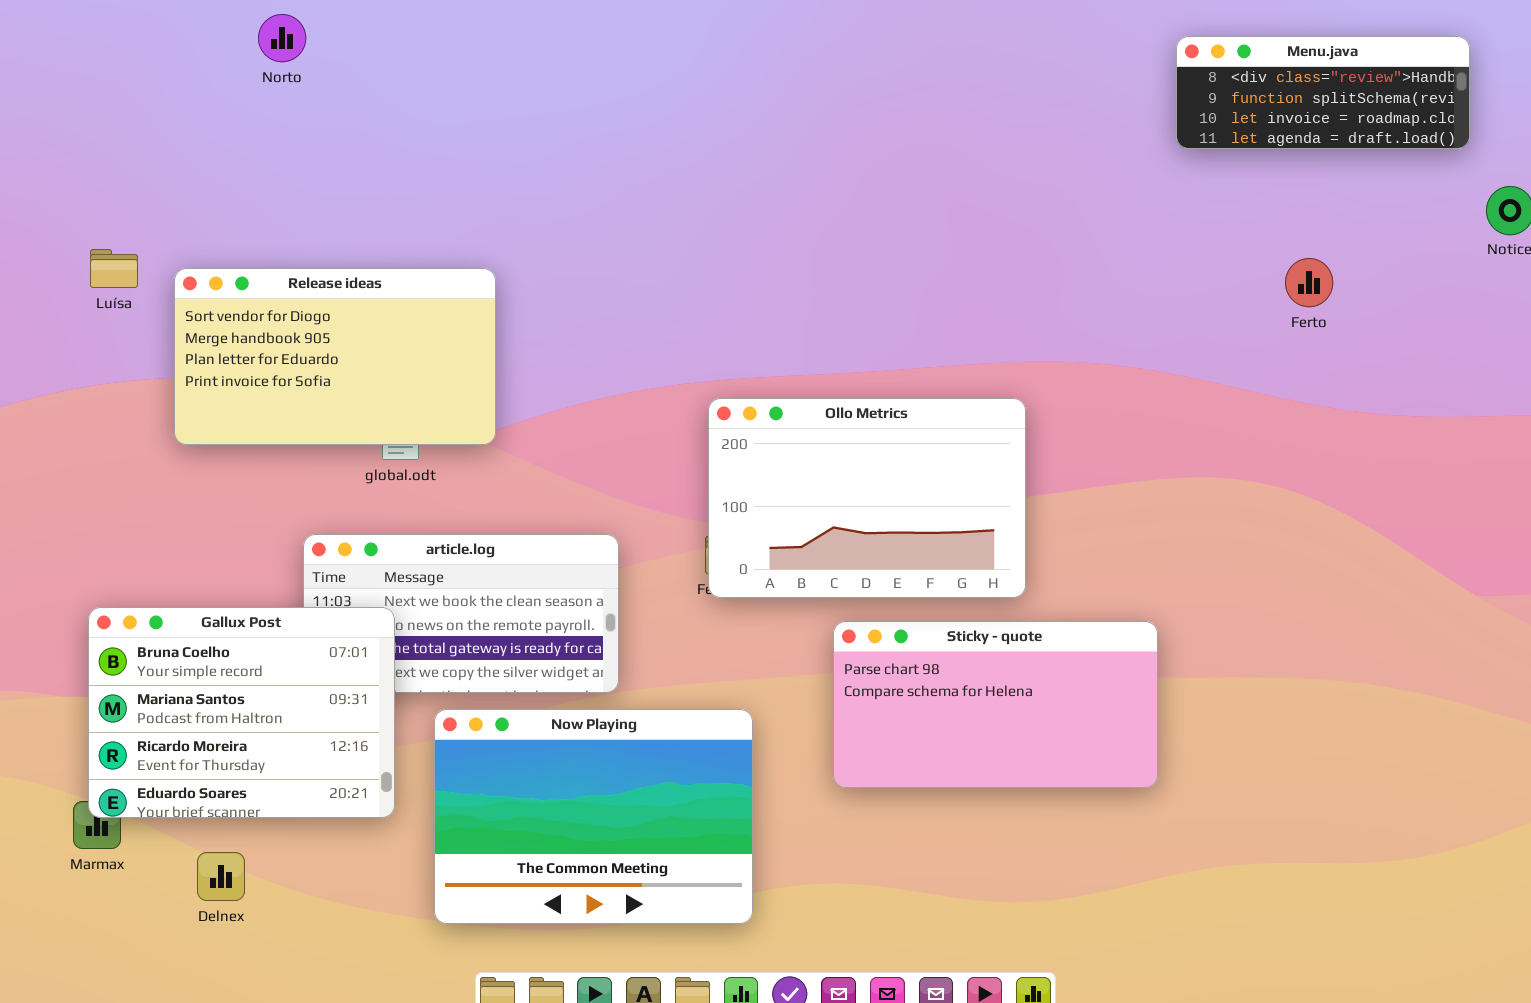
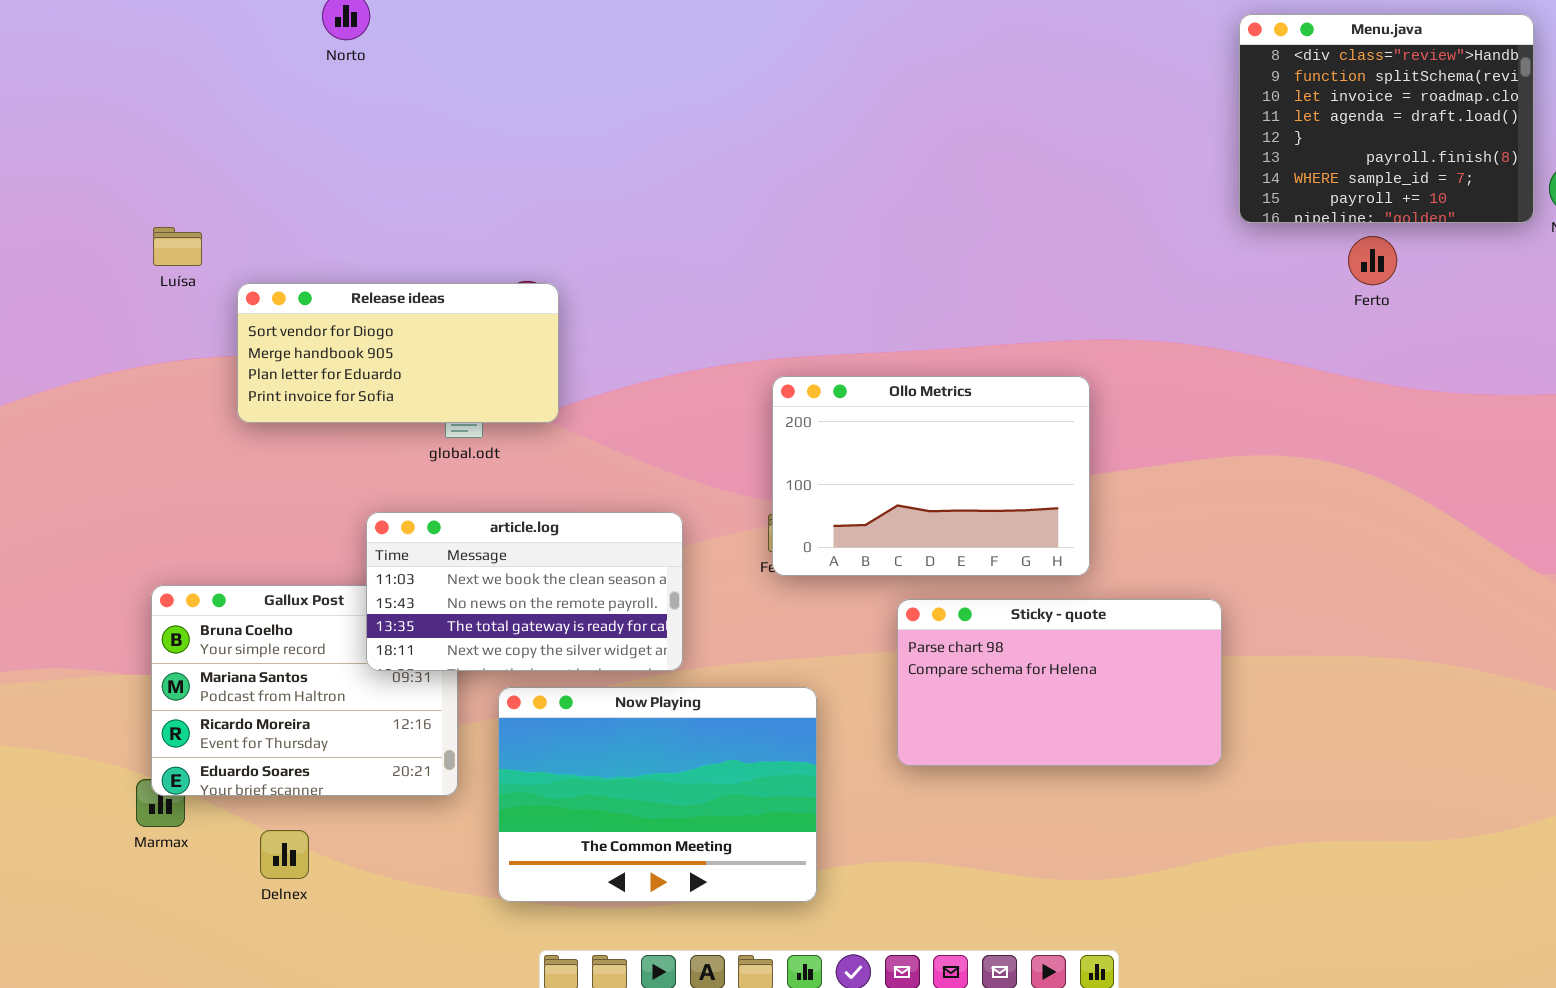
Menu.java: [1176,36,1470,149] -> [1239,14,1534,223], resized
Release ideas: [174,268,496,445] -> [237,283,559,423], resized
article.log: [303,534,619,693] -> [366,512,683,671], raised

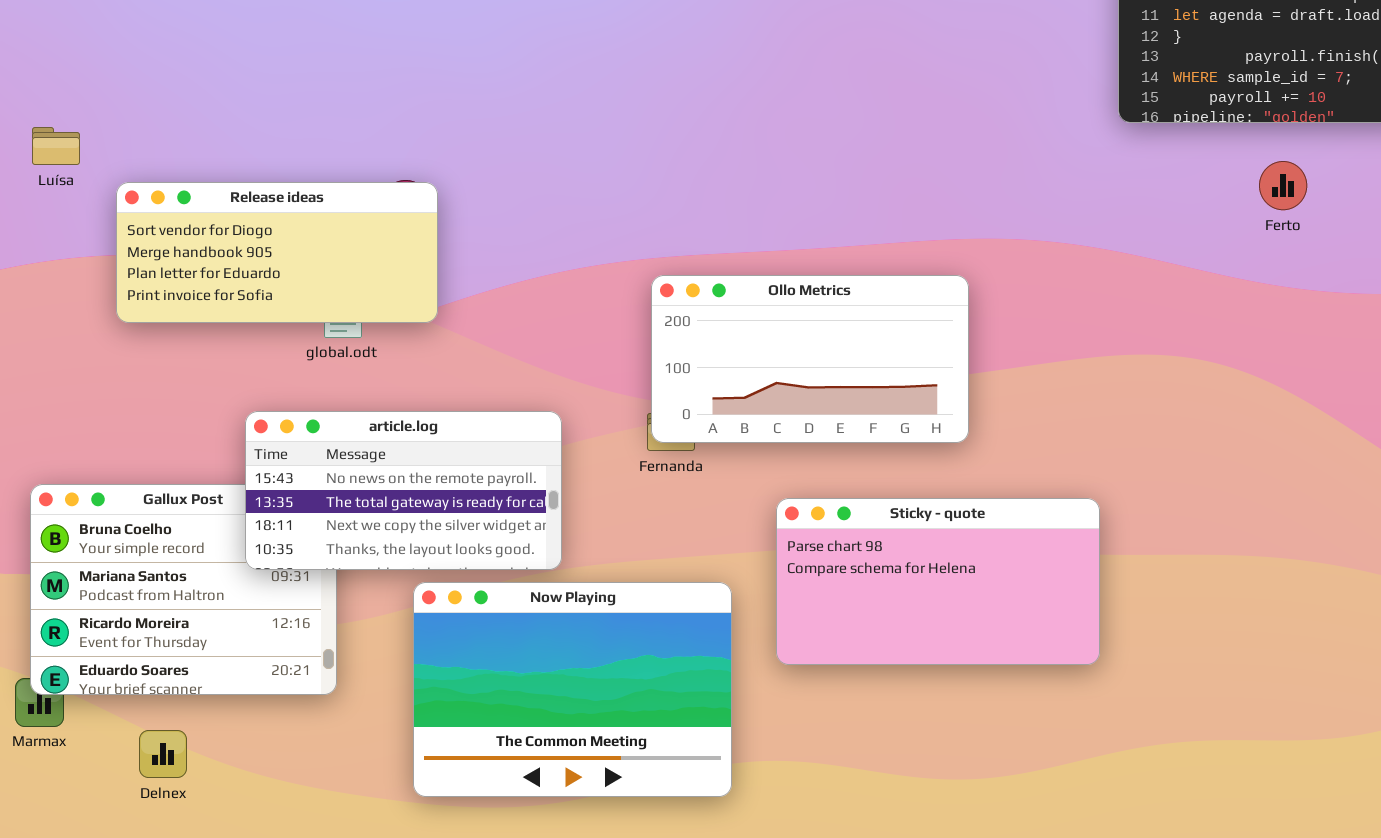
Ferto: [1348,236,1397,285] -> [1259,161,1307,210], moved
Ollo Metrics: [772,376,1090,576] -> [651,275,969,443], resized
article.log: [366,512,683,671] -> [245,411,562,570], scrolled down 1 row
Now Playing: [498,687,817,902] -> [413,582,732,797], moved

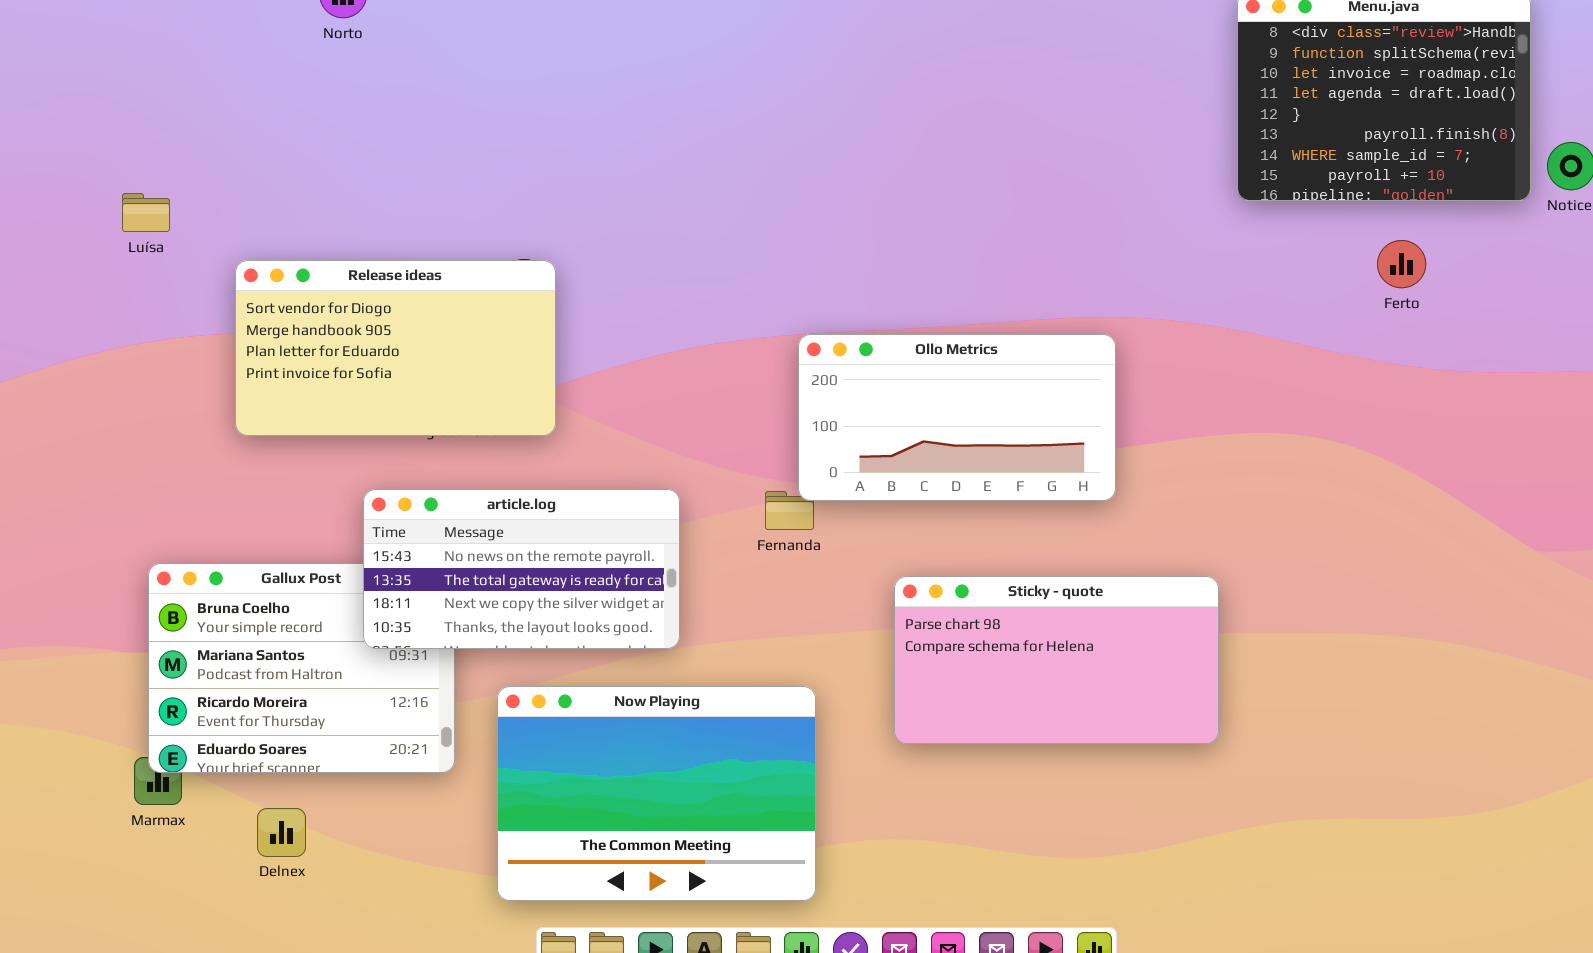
Luísa: [32,127,80,165] -> [122,193,170,232], moved
Release ideas: [116,182,438,323] -> [235,260,556,436], resized
Ollo Metrics: [651,275,969,443] -> [798,334,1116,501], moved
Now Playing: [413,582,732,797] -> [497,686,816,901], moved

